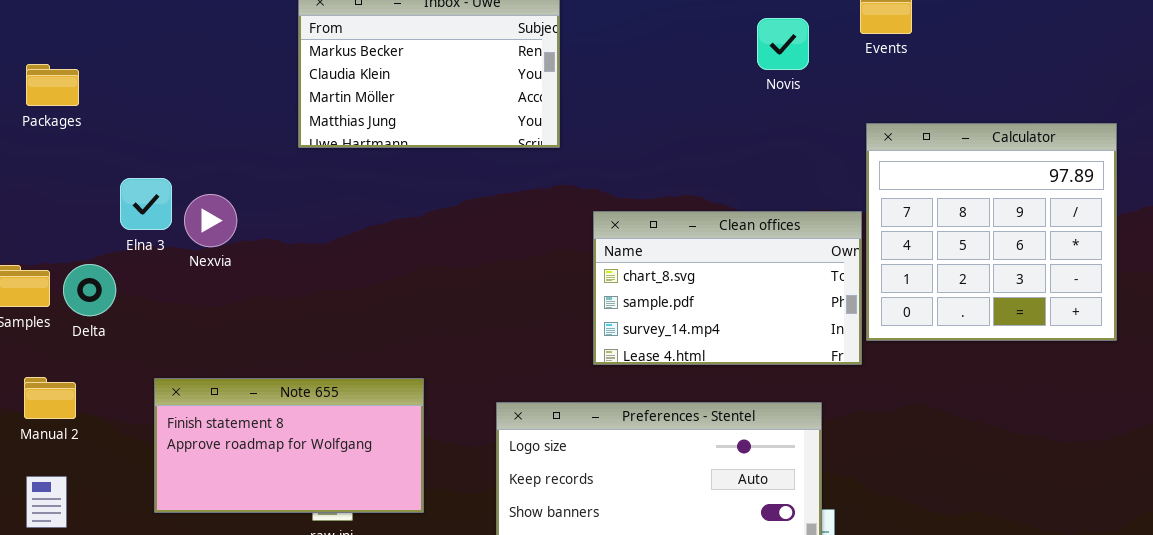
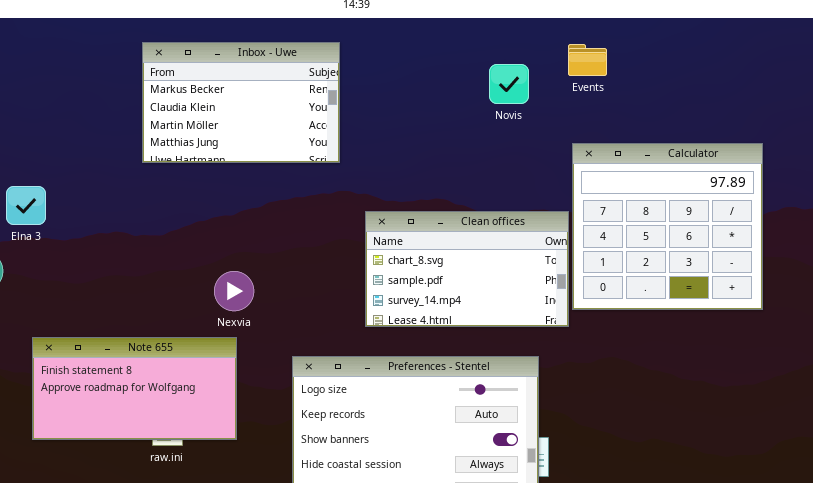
Nexvia: [184,194,237,247] -> [214,271,254,311], moved

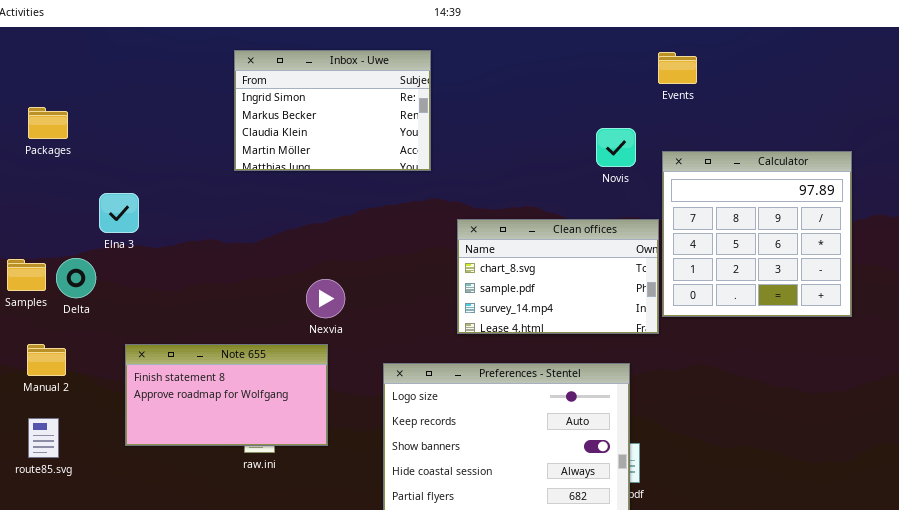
Inbox - Uwe: [142,42,340,163] -> [234,50,431,171], scrolled up 1 row
Novis: [489,64,529,104] -> [596,128,636,167], moved

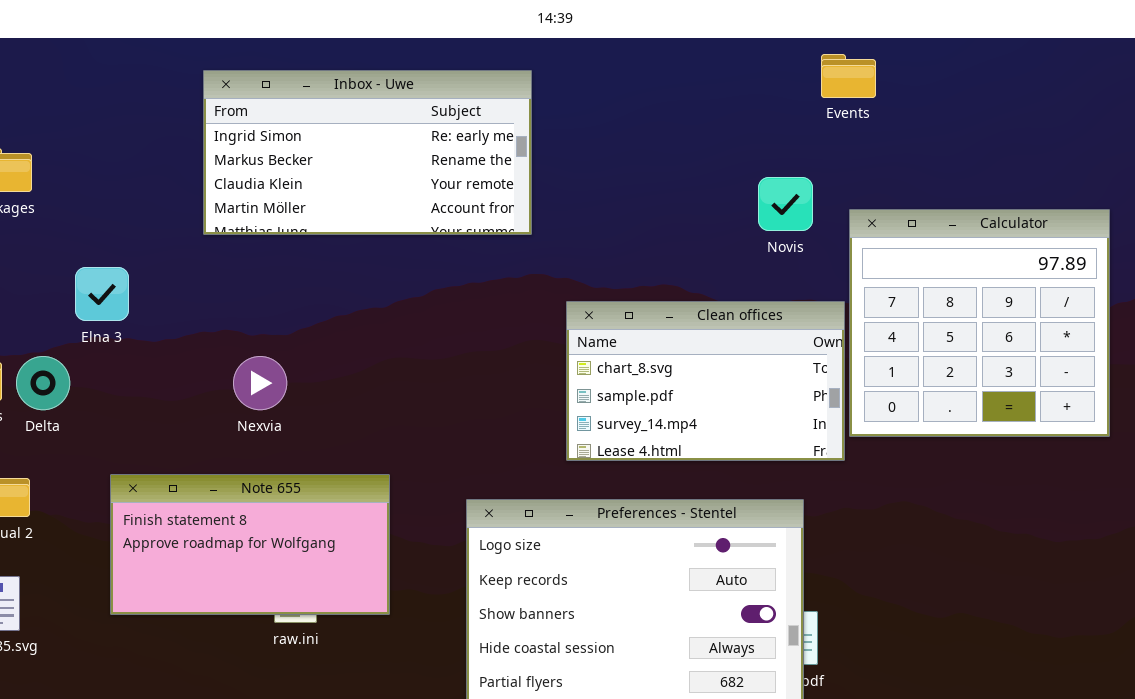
Inbox - Uwe: [234,50,431,171] -> [203,70,532,235], resized
Events: [658,52,697,84] -> [821,54,876,98], moved
Nexvia: [306,279,345,318] -> [233,356,287,410], moved

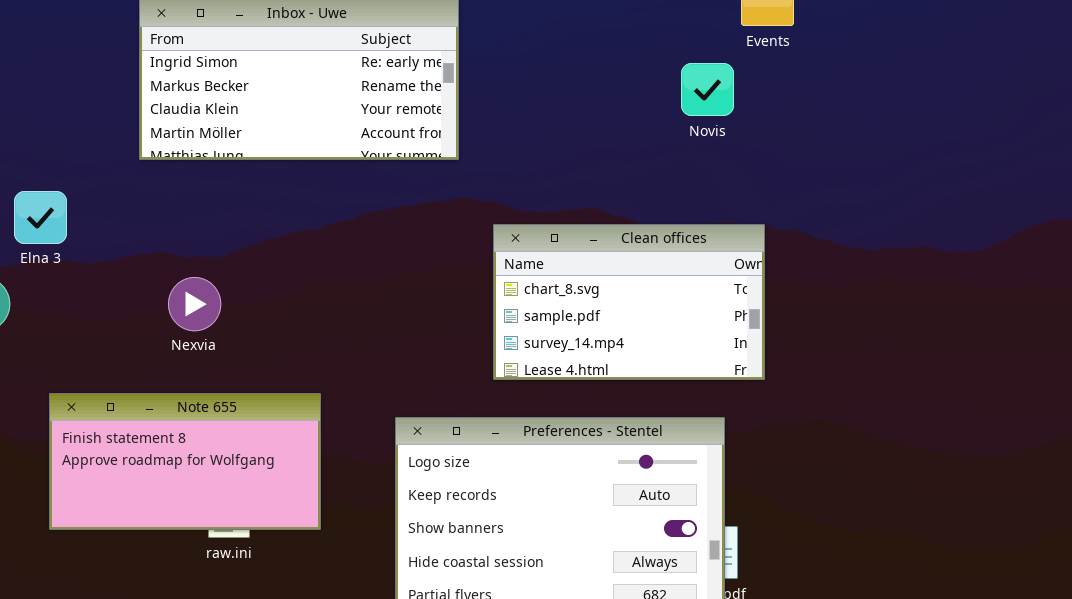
Novis: [758,177,813,231] -> [681,63,734,116], moved
Calculator: [849,209,1110,437] -> none, closed

